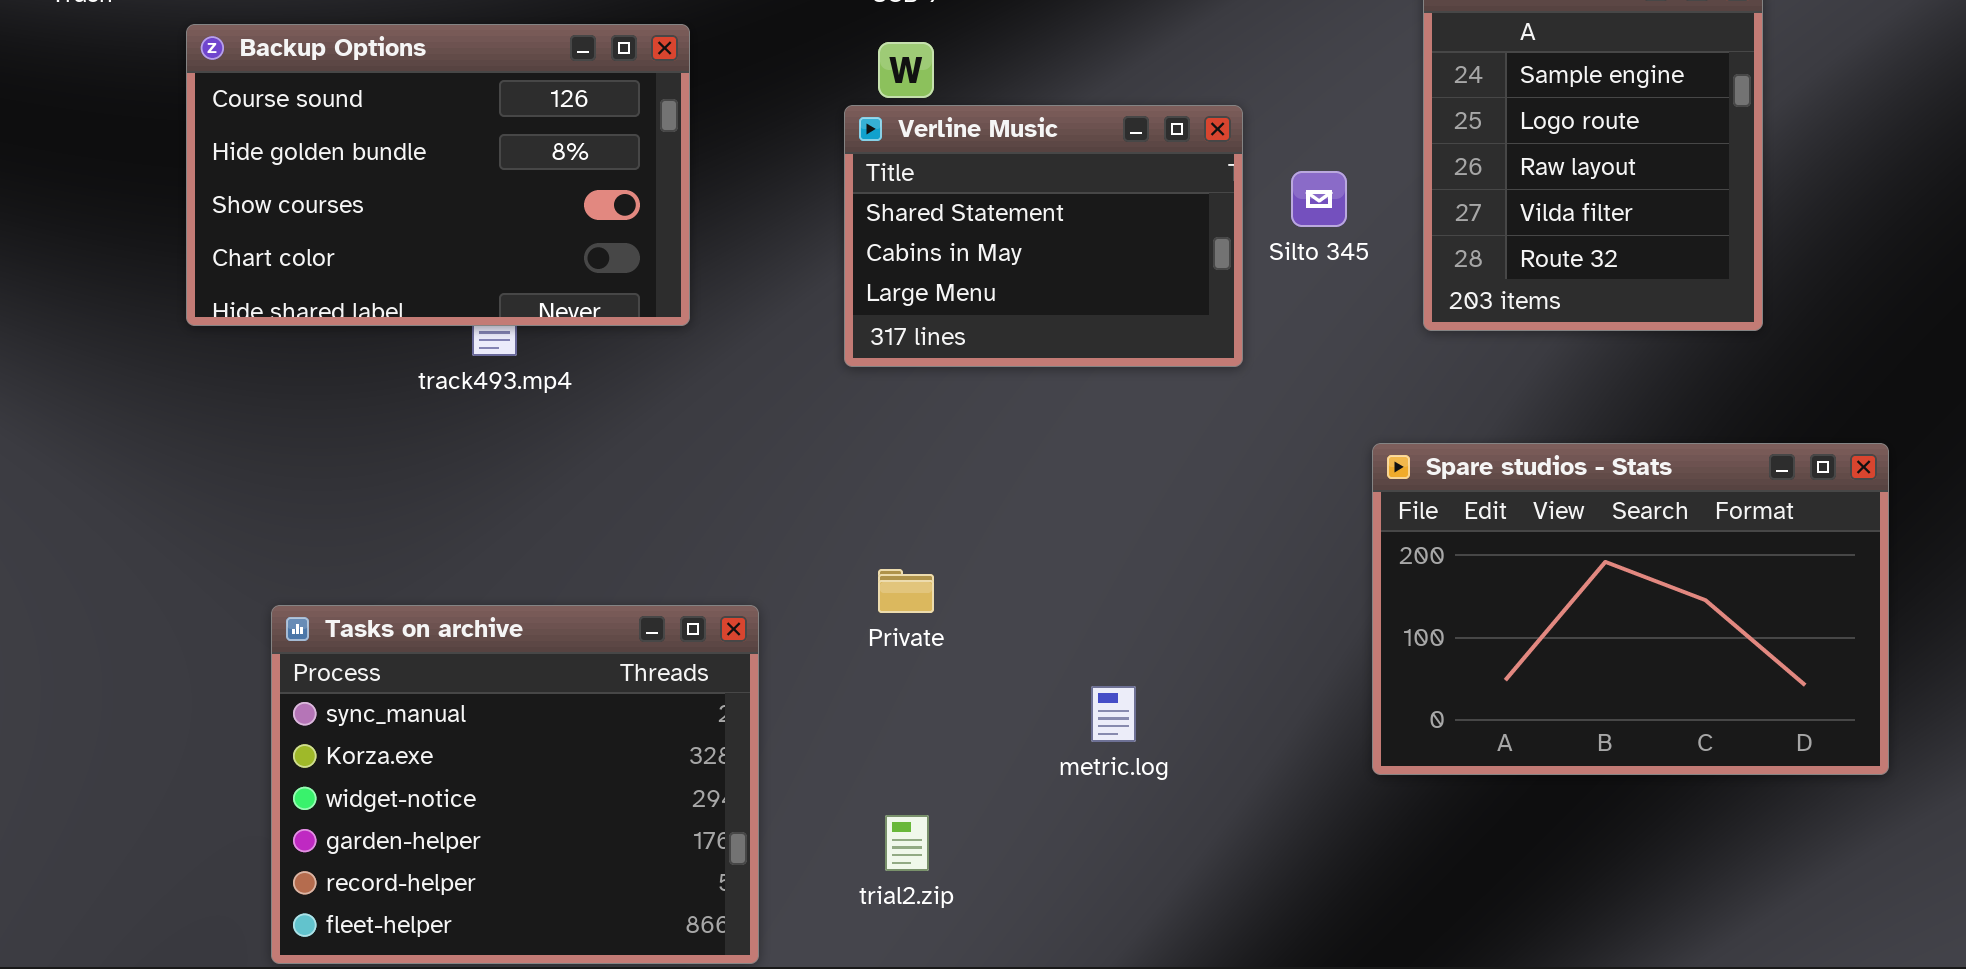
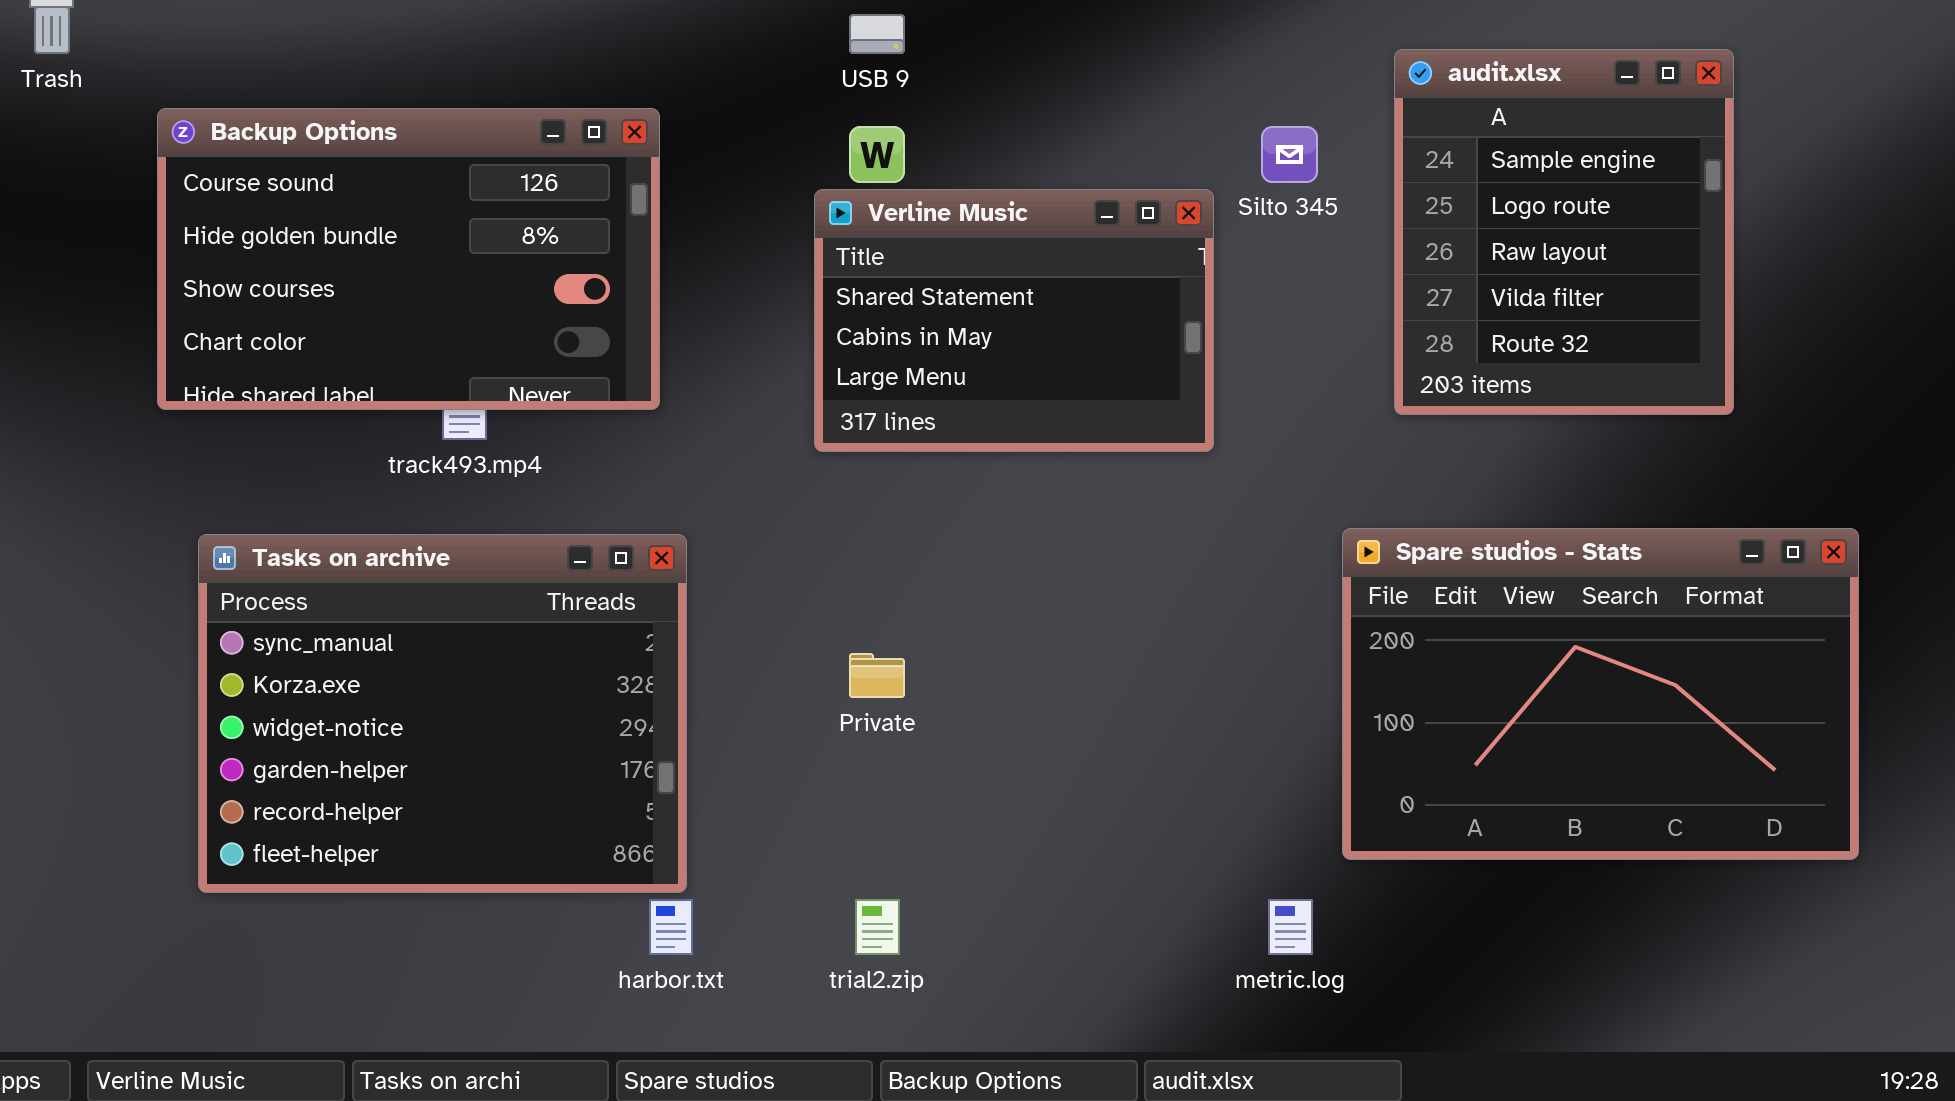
Silto 345: [1291,171,1347,227] -> [1261,126,1318,183], moved
Tasks on archive: [271,605,759,964] -> [198,534,687,893], moved
metric.log: [1091,686,1136,742] -> [1268,899,1313,955], moved

